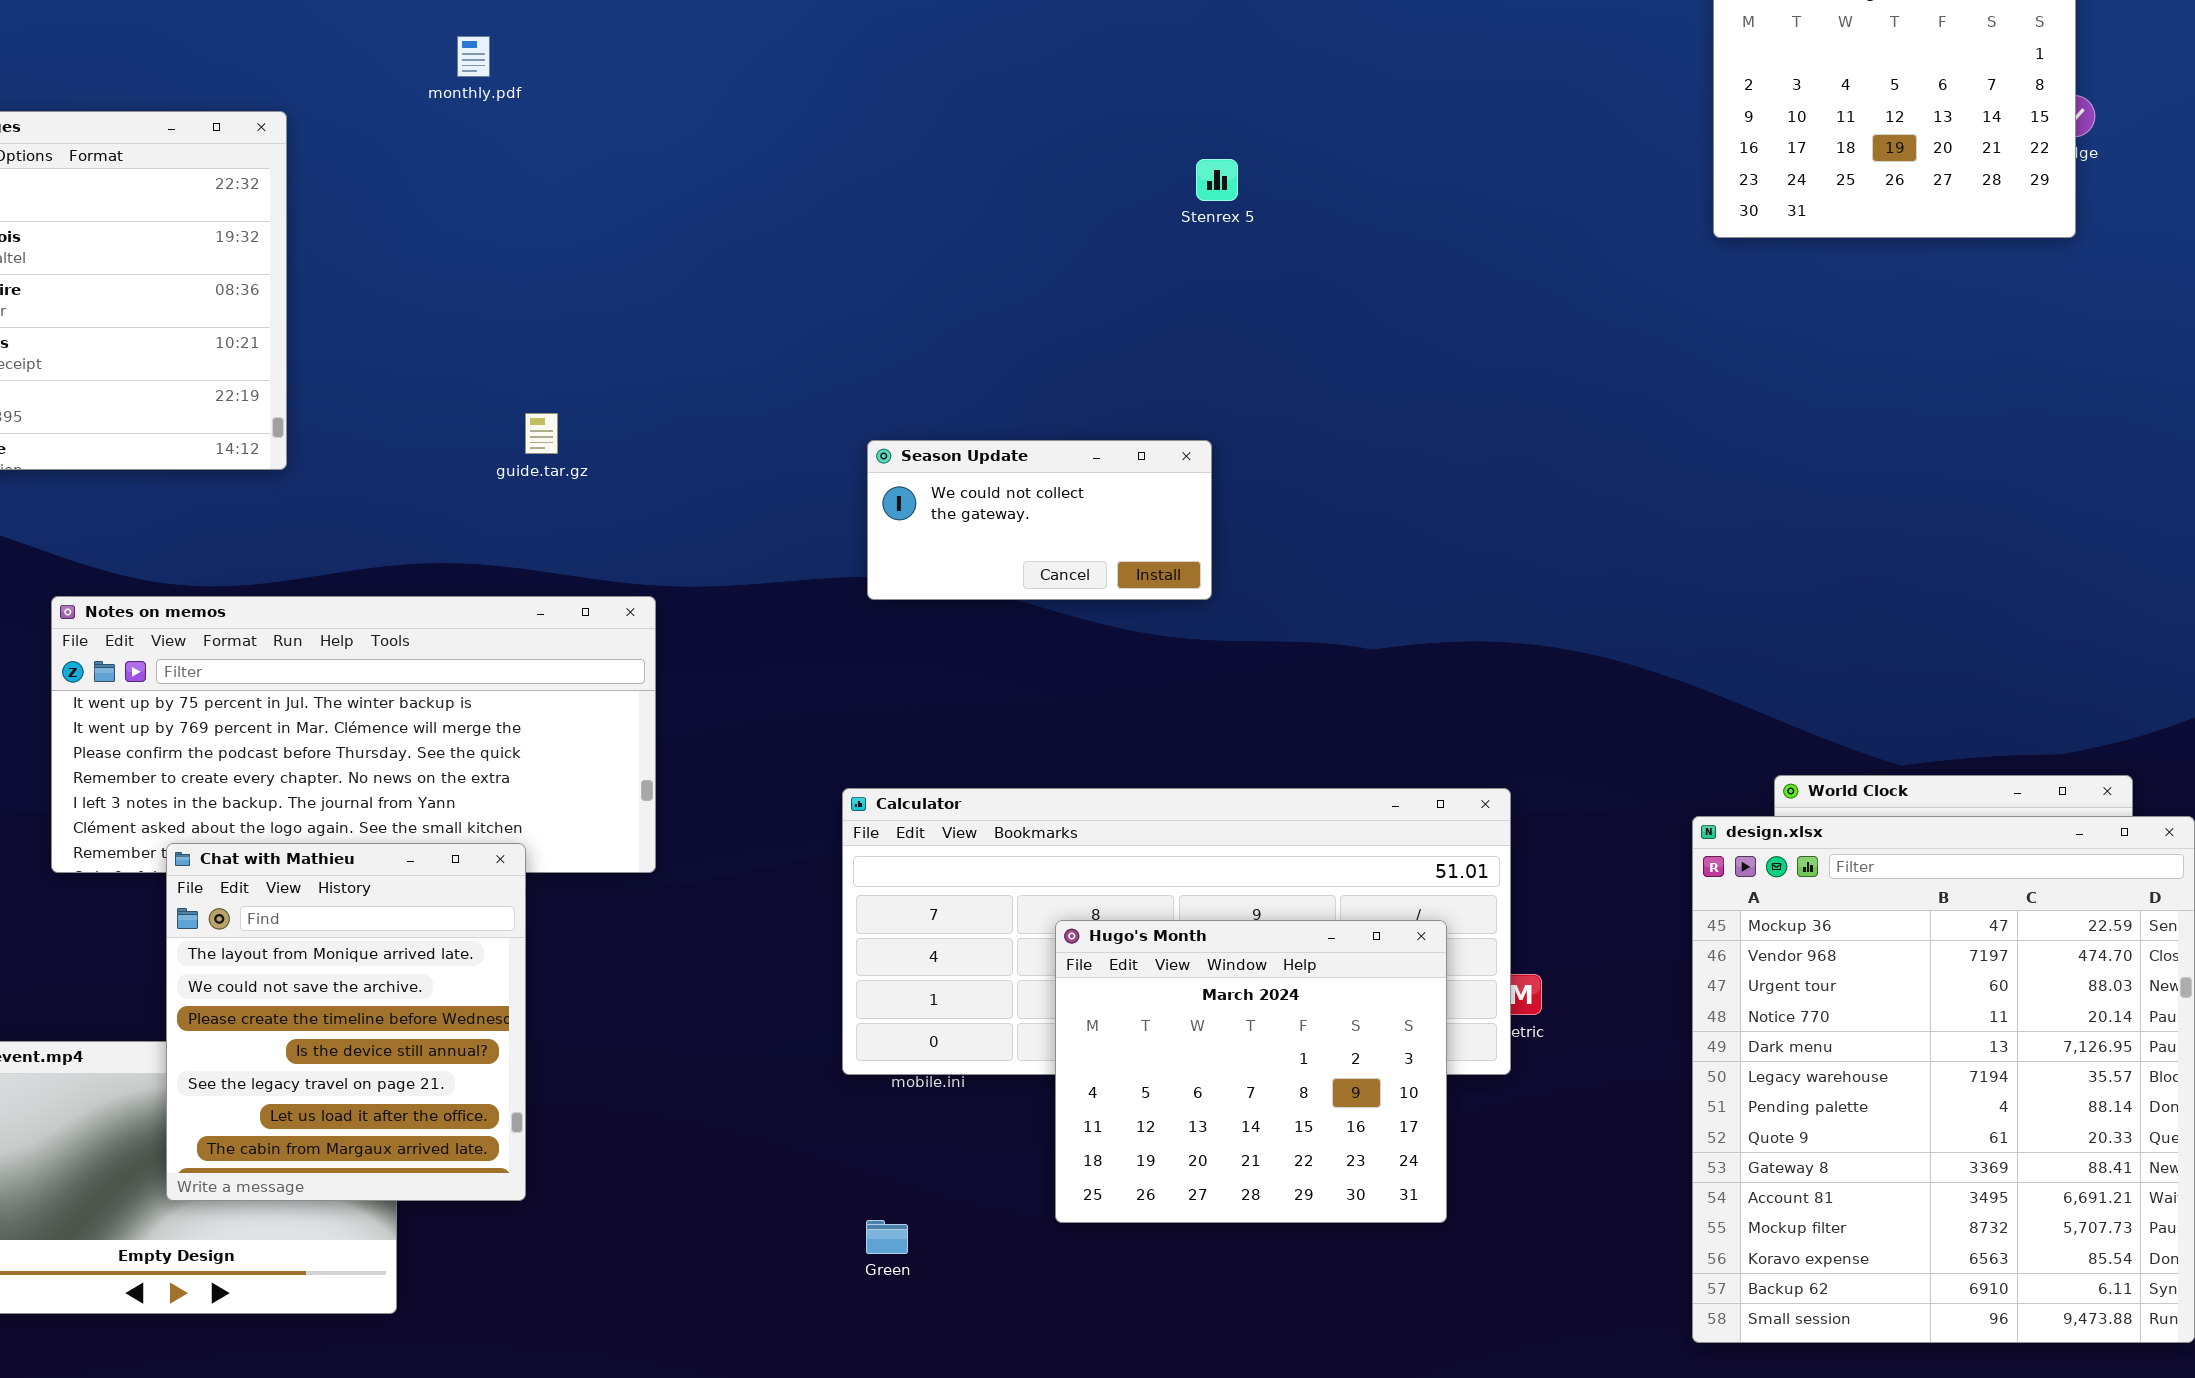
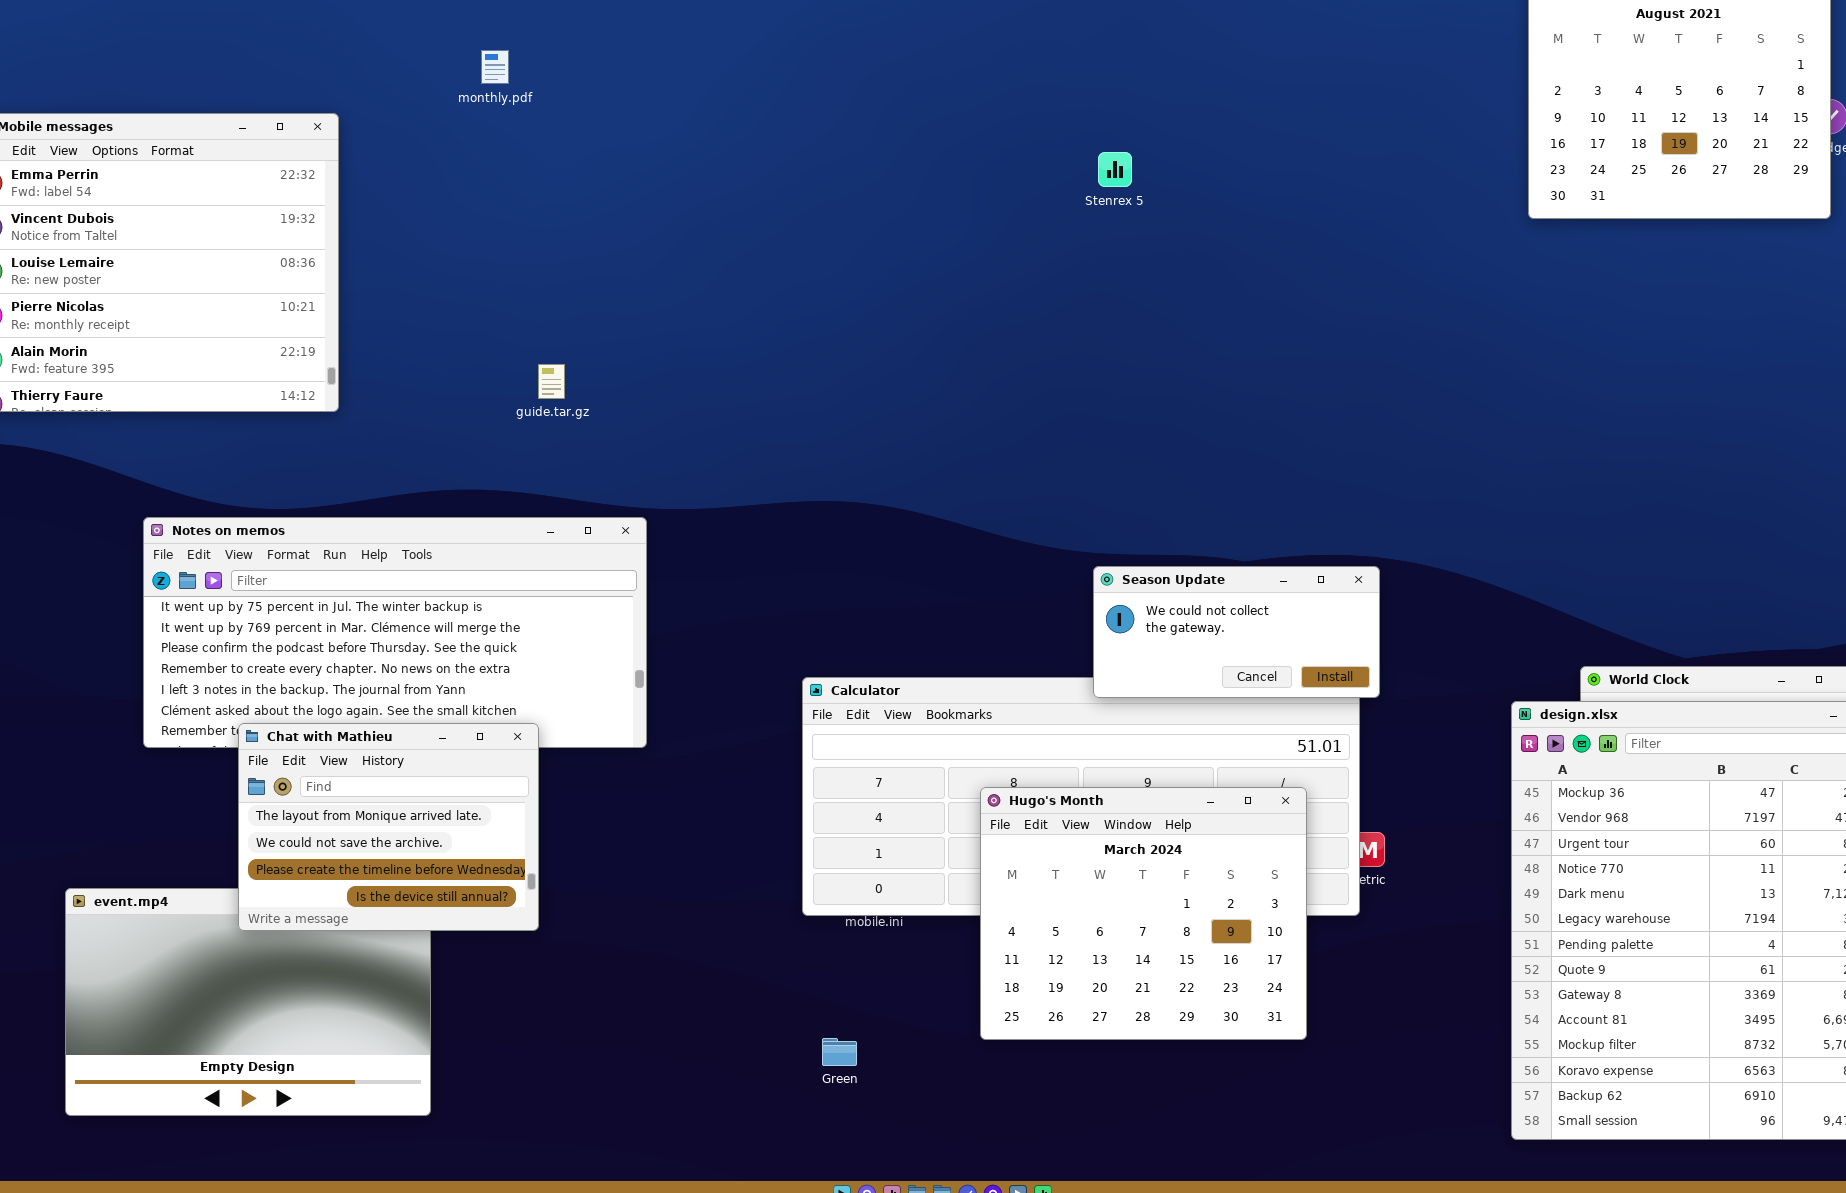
Season Update: [867,440,1212,600] -> [1093,566,1380,698], moved
Chat with Mathieu: [166,843,526,1201] -> [238,723,539,931], resized

